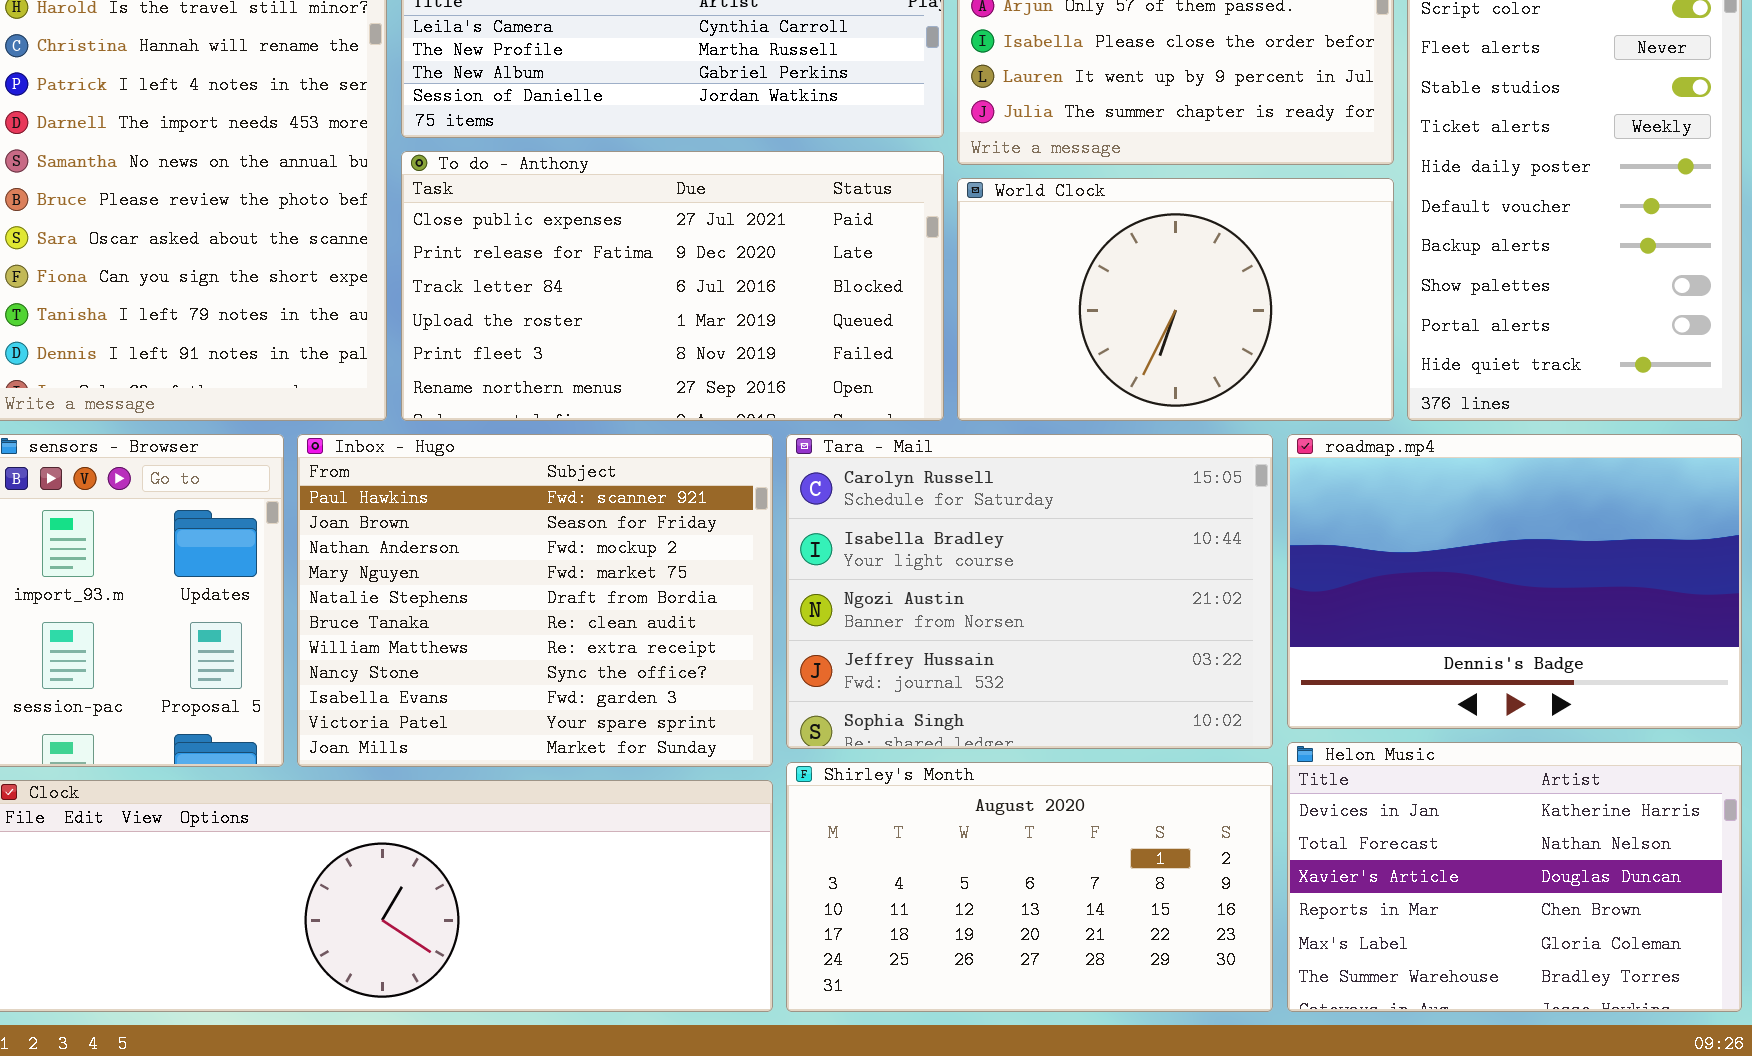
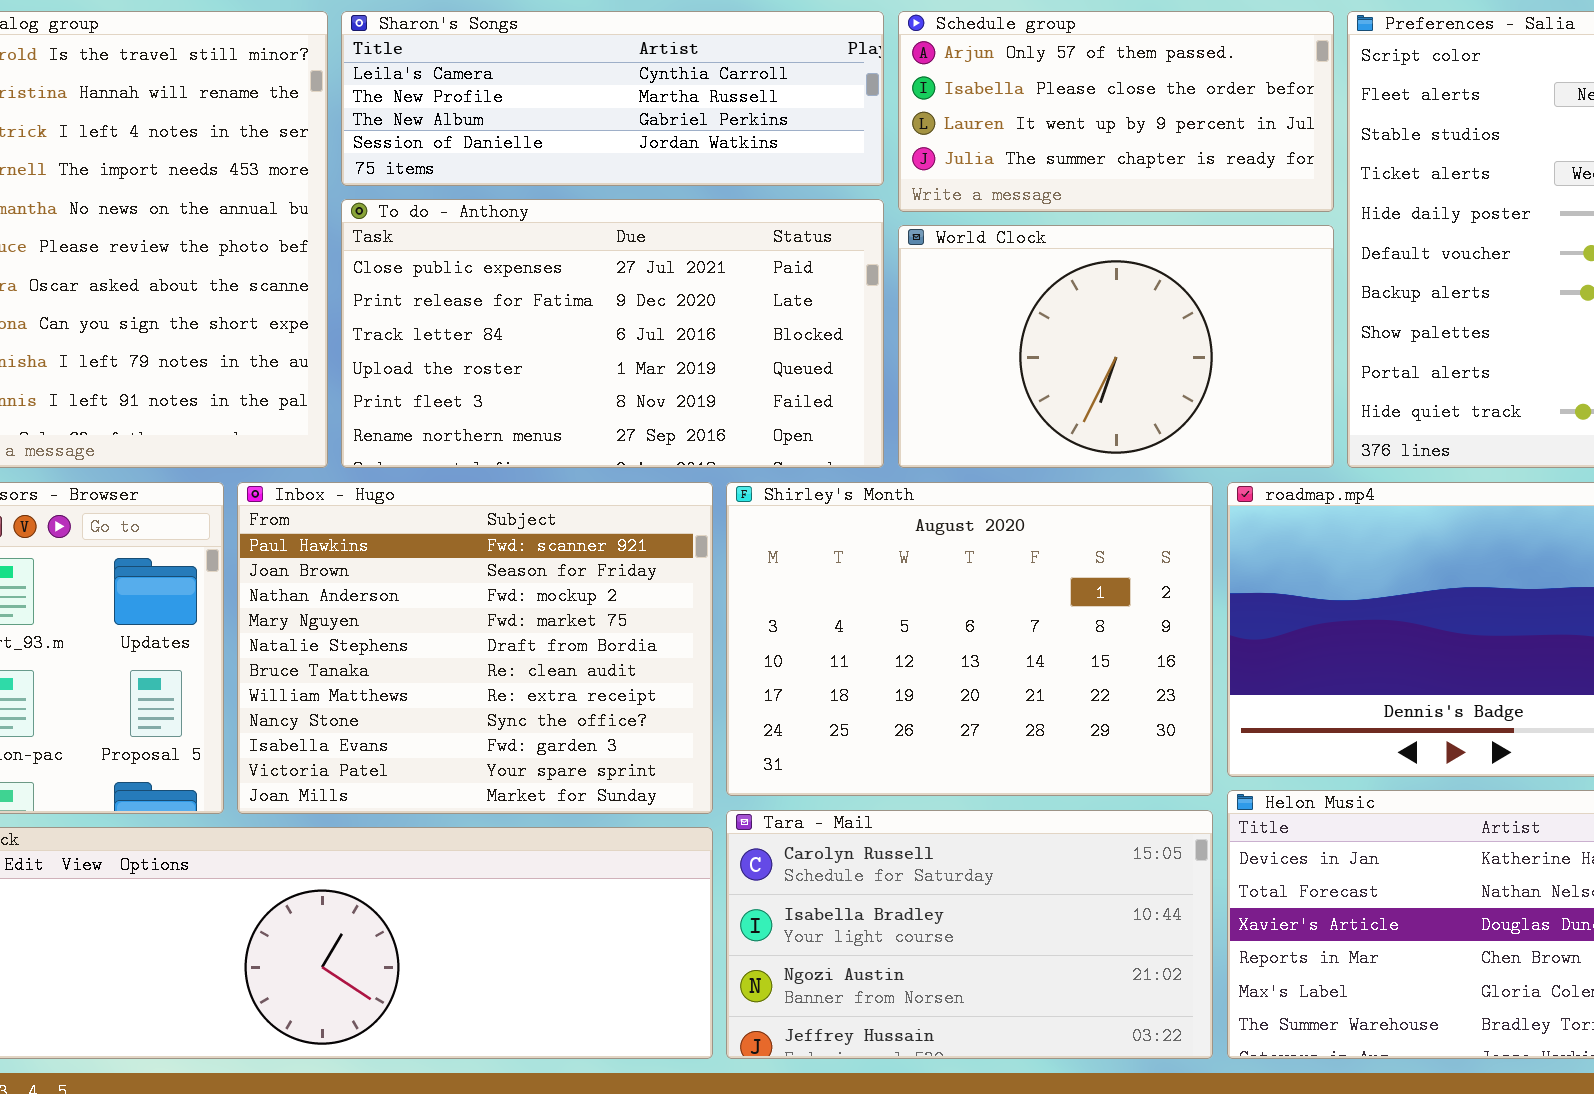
Tara - Mail: [786,434,1273,749] -> [726,810,1213,1059], moved, resized
Shirley's Month: [786,762,1273,1012] -> [726,482,1213,796], moved, resized

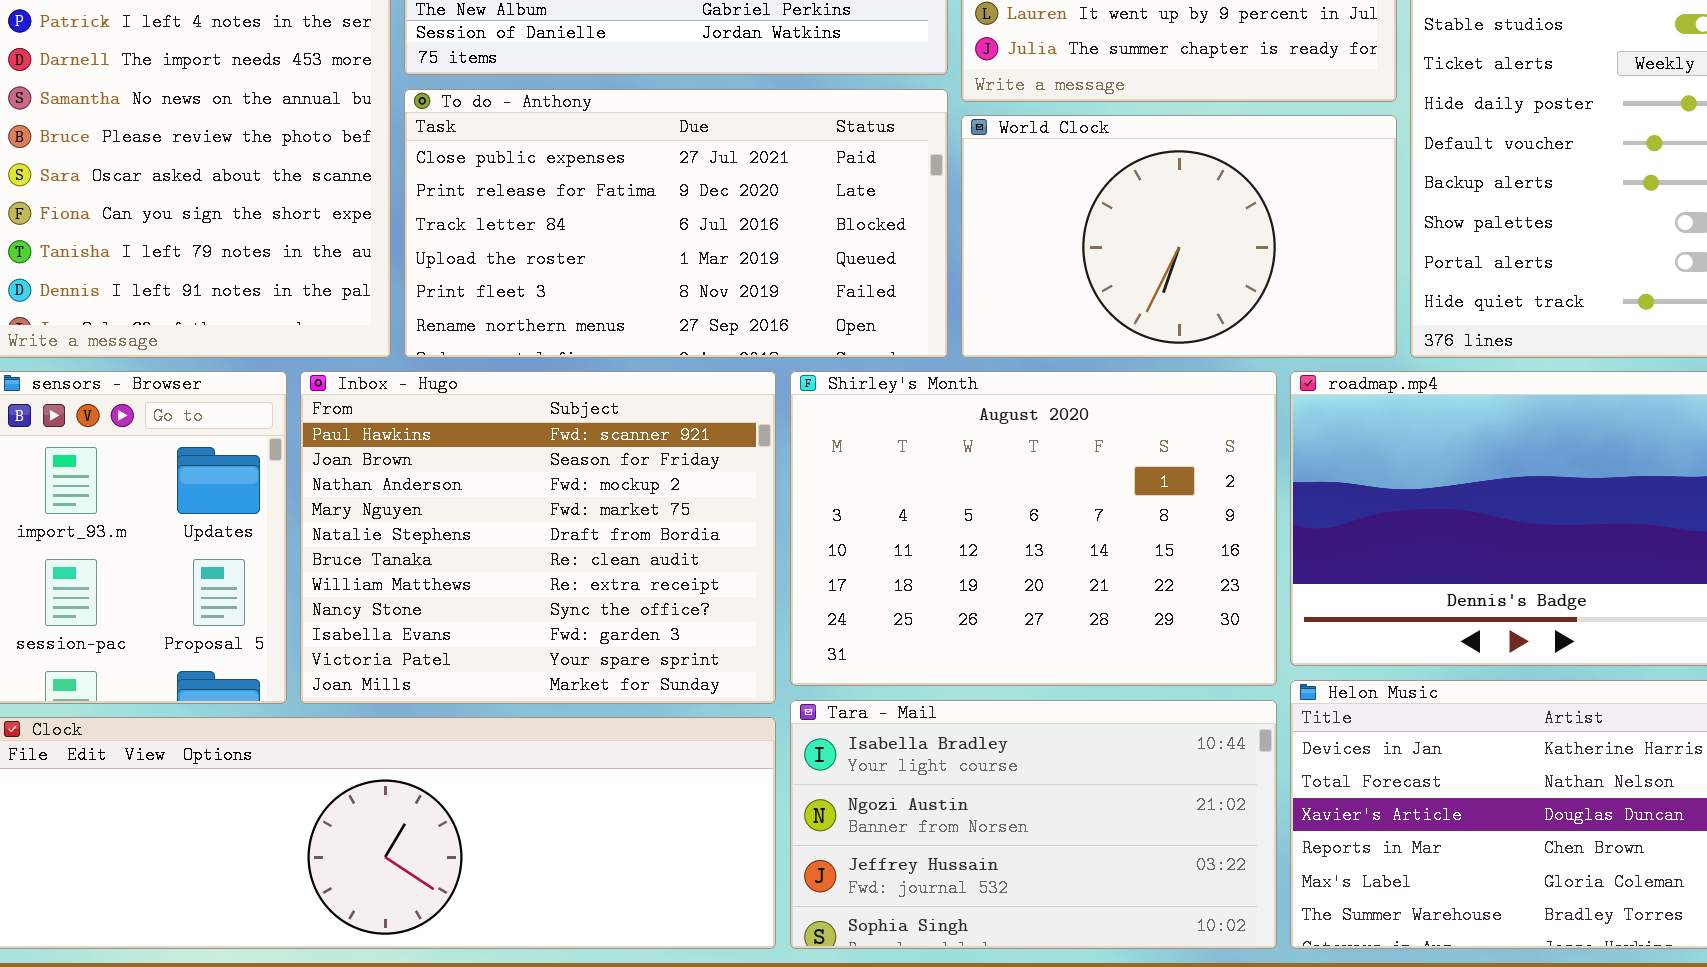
Tara - Mail: [726,810,1213,1059] -> [790,700,1277,949], scrolled down 1 row

